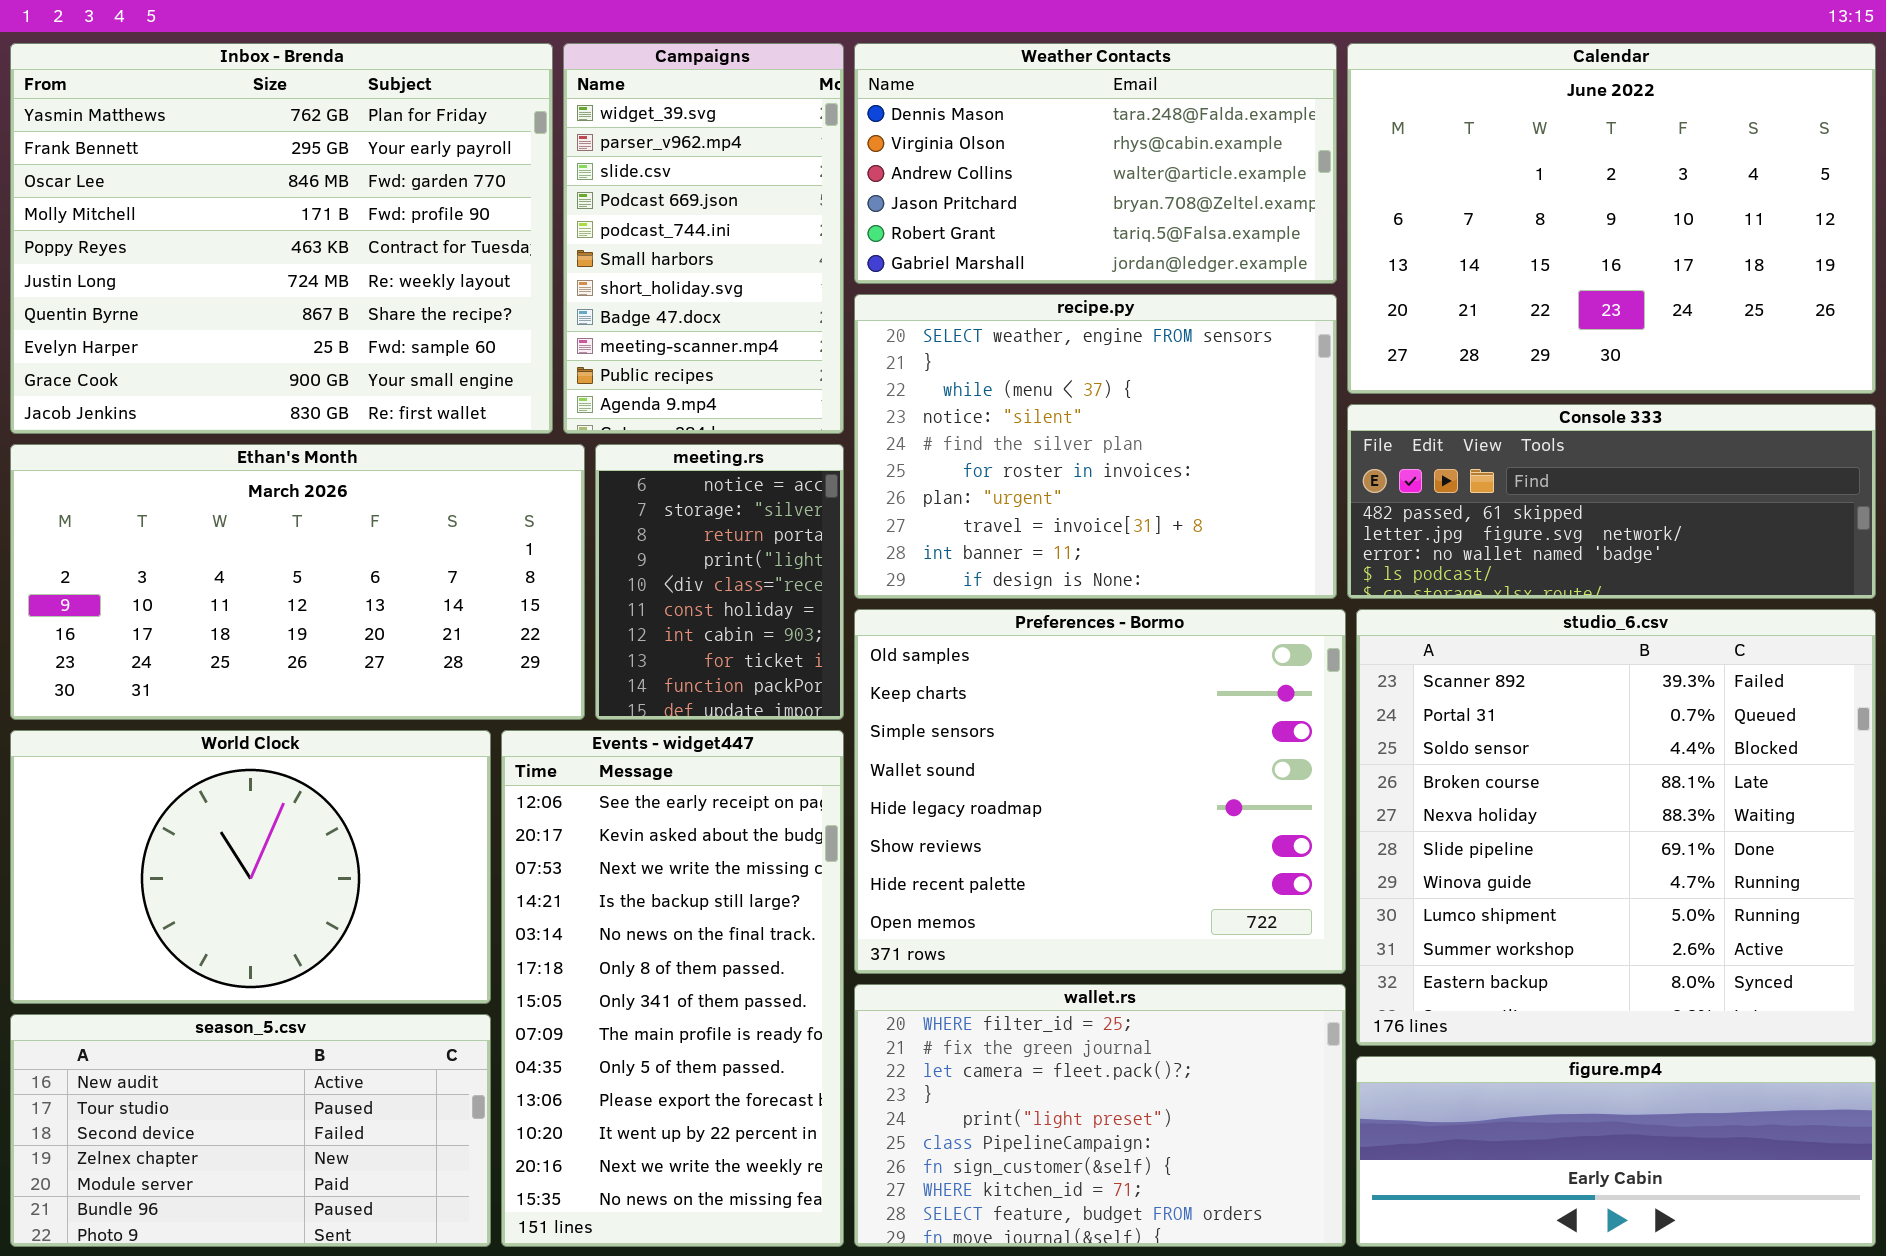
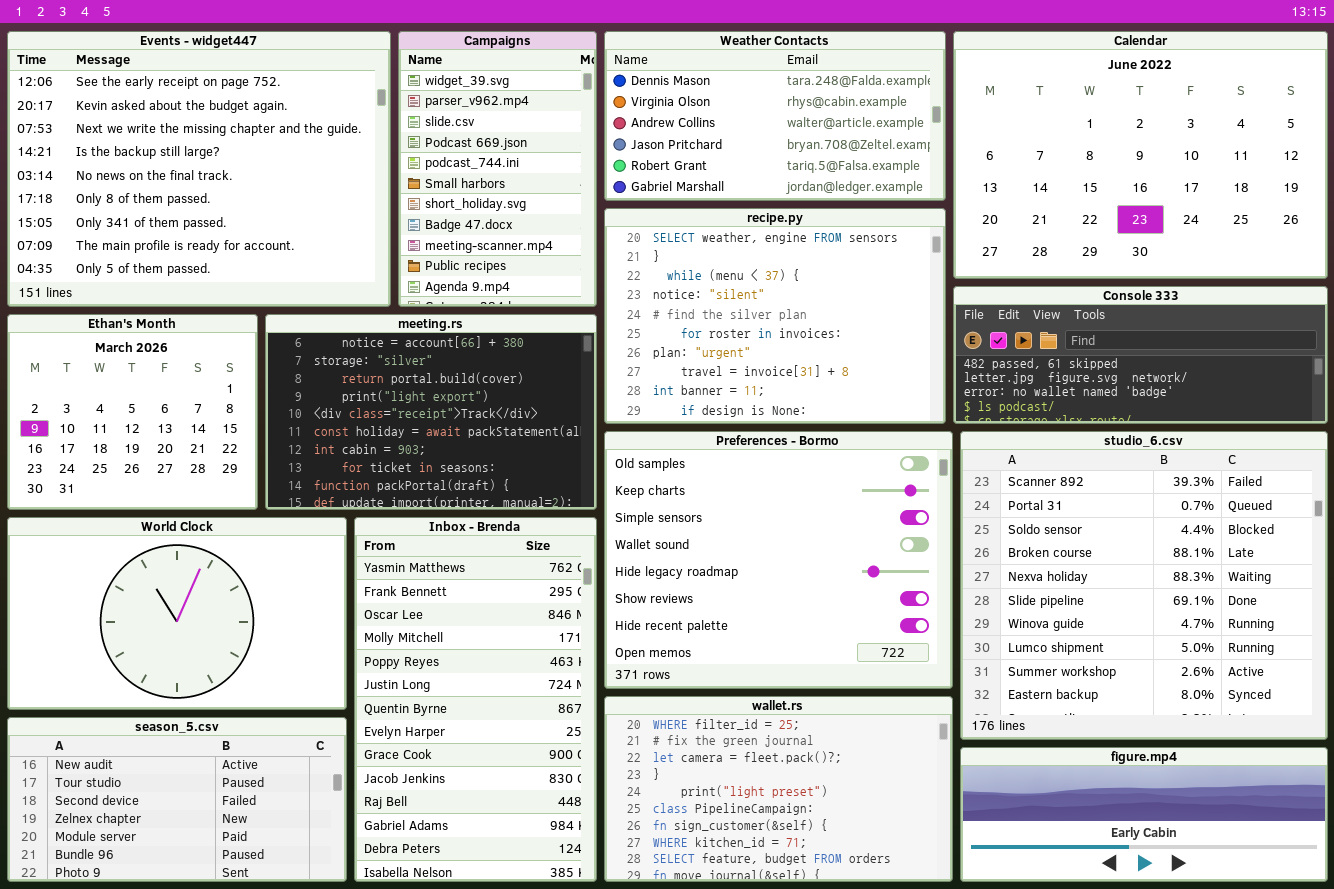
Inbox - Brenda: [10,43,553,434] -> [354,517,597,882], moved, resized
Ethan's Month: [10,444,585,720] -> [7,314,258,510], resized
meeting.rs: [595,444,844,720] -> [265,314,597,510], resized
Events - widget447: [501,730,844,1247] -> [7,31,391,307], moved, resized

